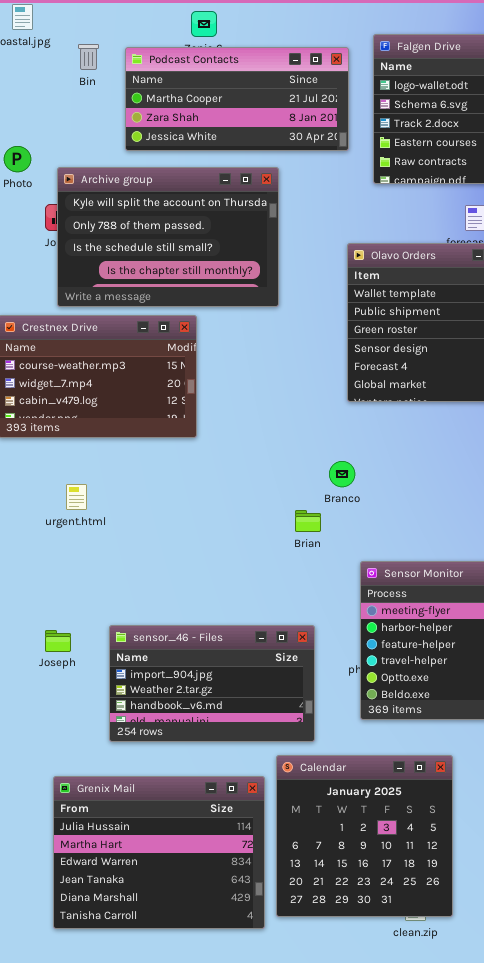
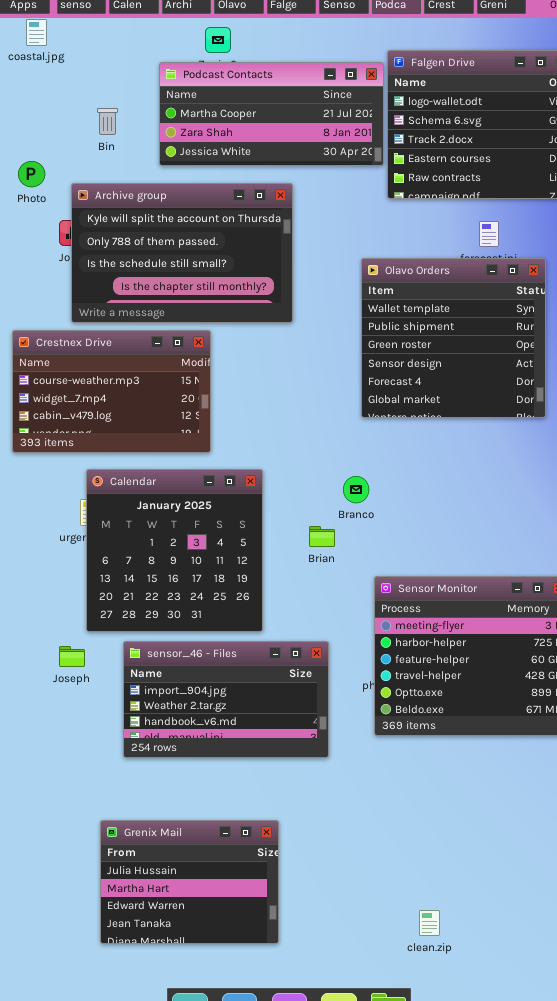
Bin: [78,44,99,70] -> [97,108,118,135], moved
Podcast Contacts: [125,47,349,151] -> [159,62,384,166], moved
Calendar: [276,755,453,917] -> [86,469,263,632], moved
Grenix Mail: [53,776,265,929] -> [100,820,279,944], resized

